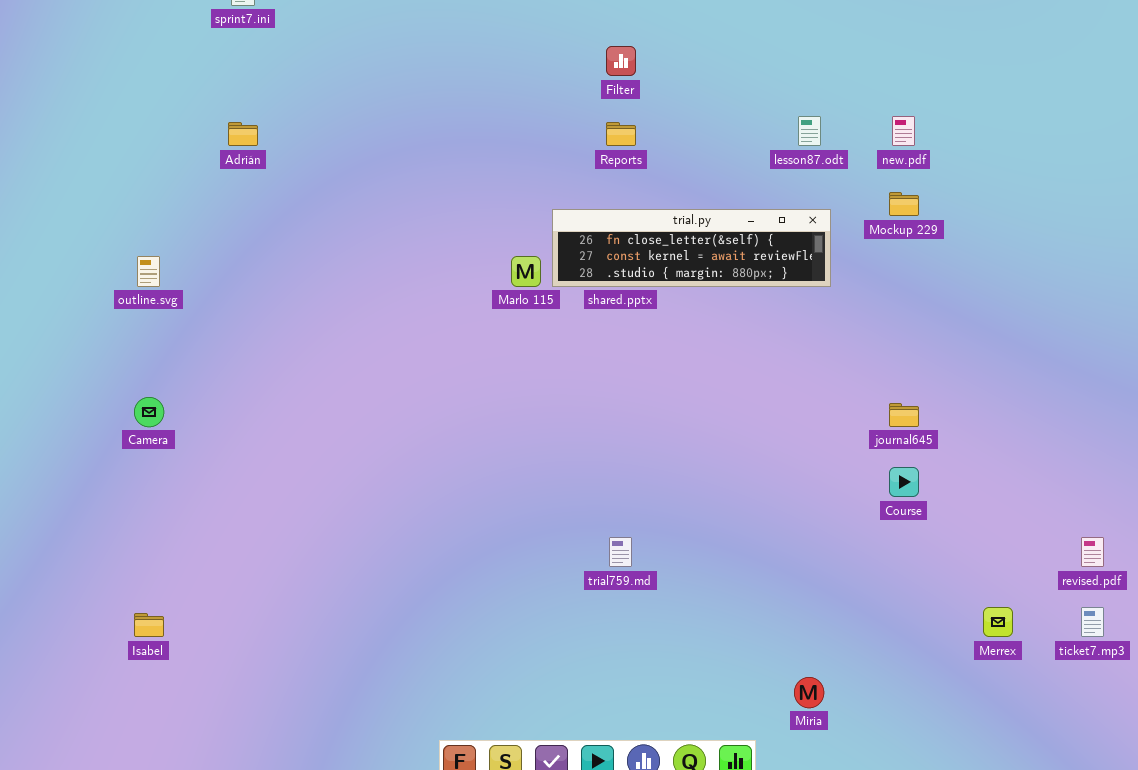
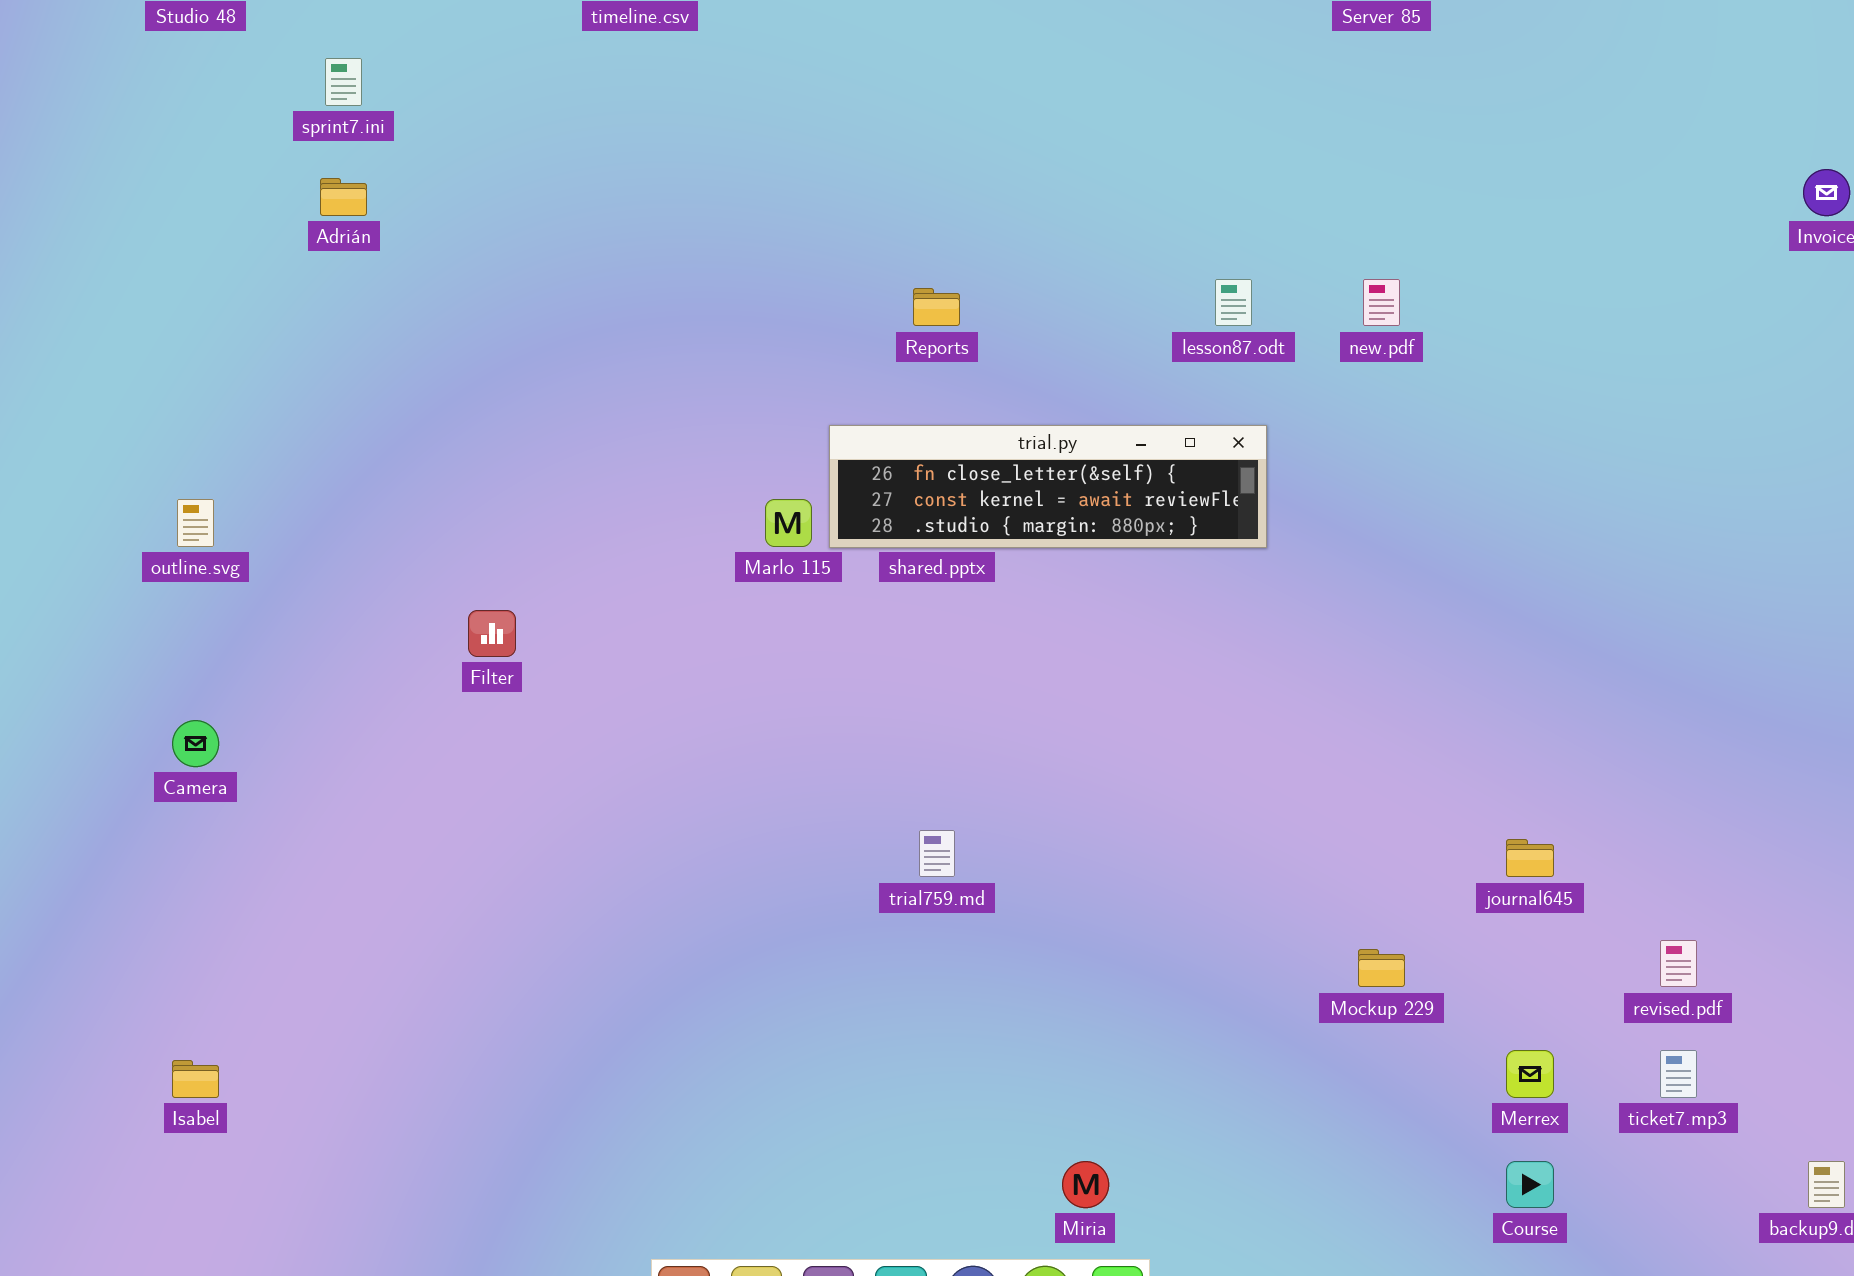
Filter: [606,46,636,76] -> [468,610,516,657], moved
Adrián: [228,122,258,146] -> [320,178,367,216], moved
Mockup 229: [889,192,919,216] -> [1358,949,1405,987], moved
journal645: [889,403,919,427] -> [1506,839,1554,877], moved
Course: [889,467,919,497] -> [1506,1161,1554,1208], moved
trial759.md: [609,537,632,567] -> [919,830,955,877], moved
Miria: [794,677,824,708] -> [1062,1161,1109,1208], moved

